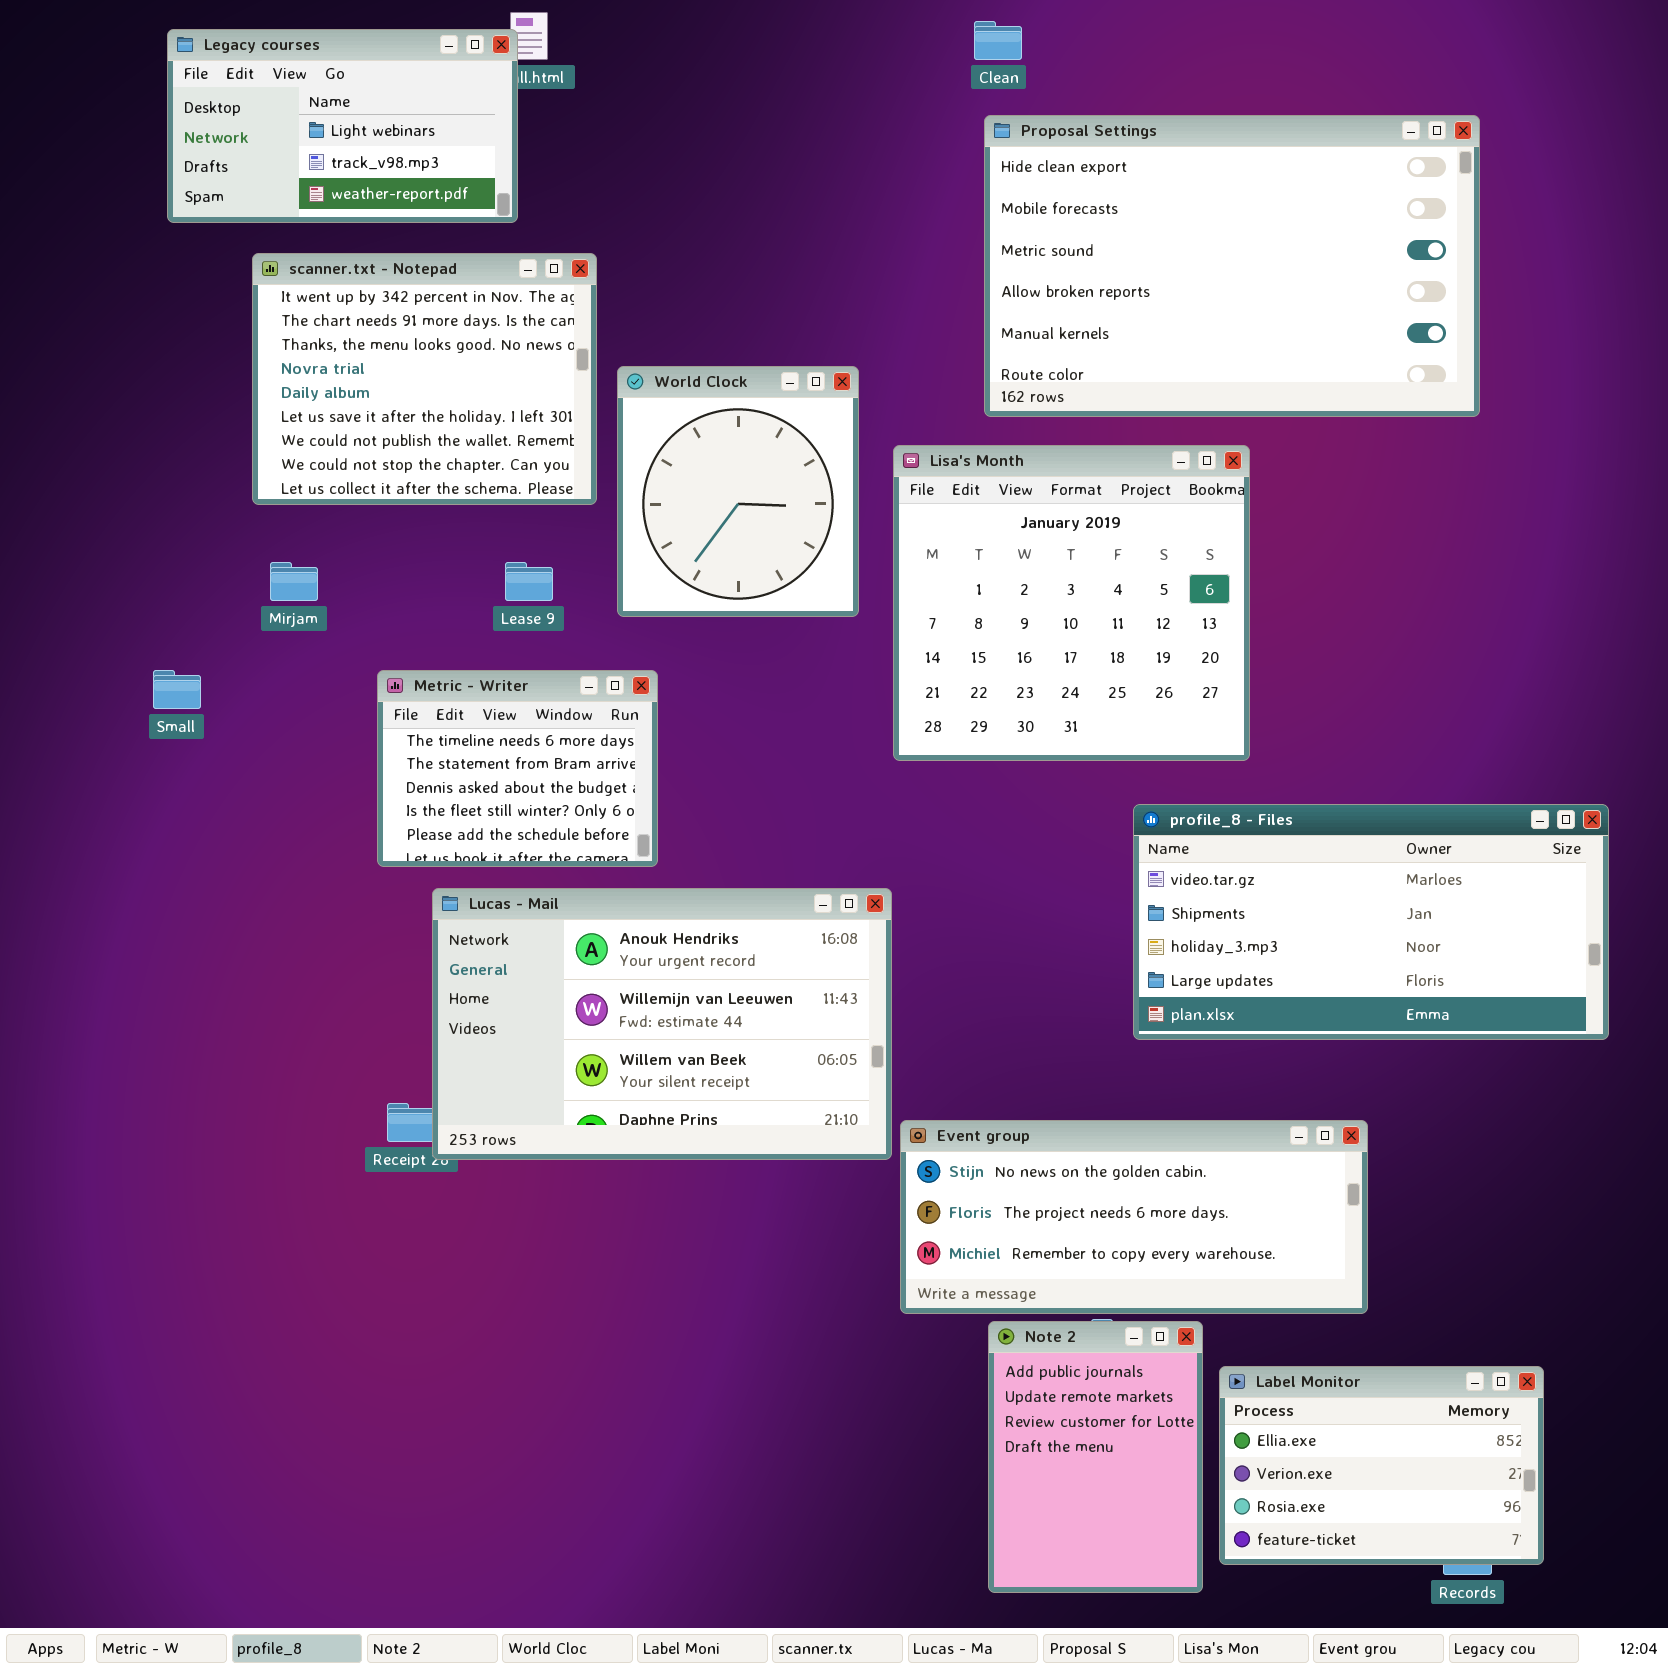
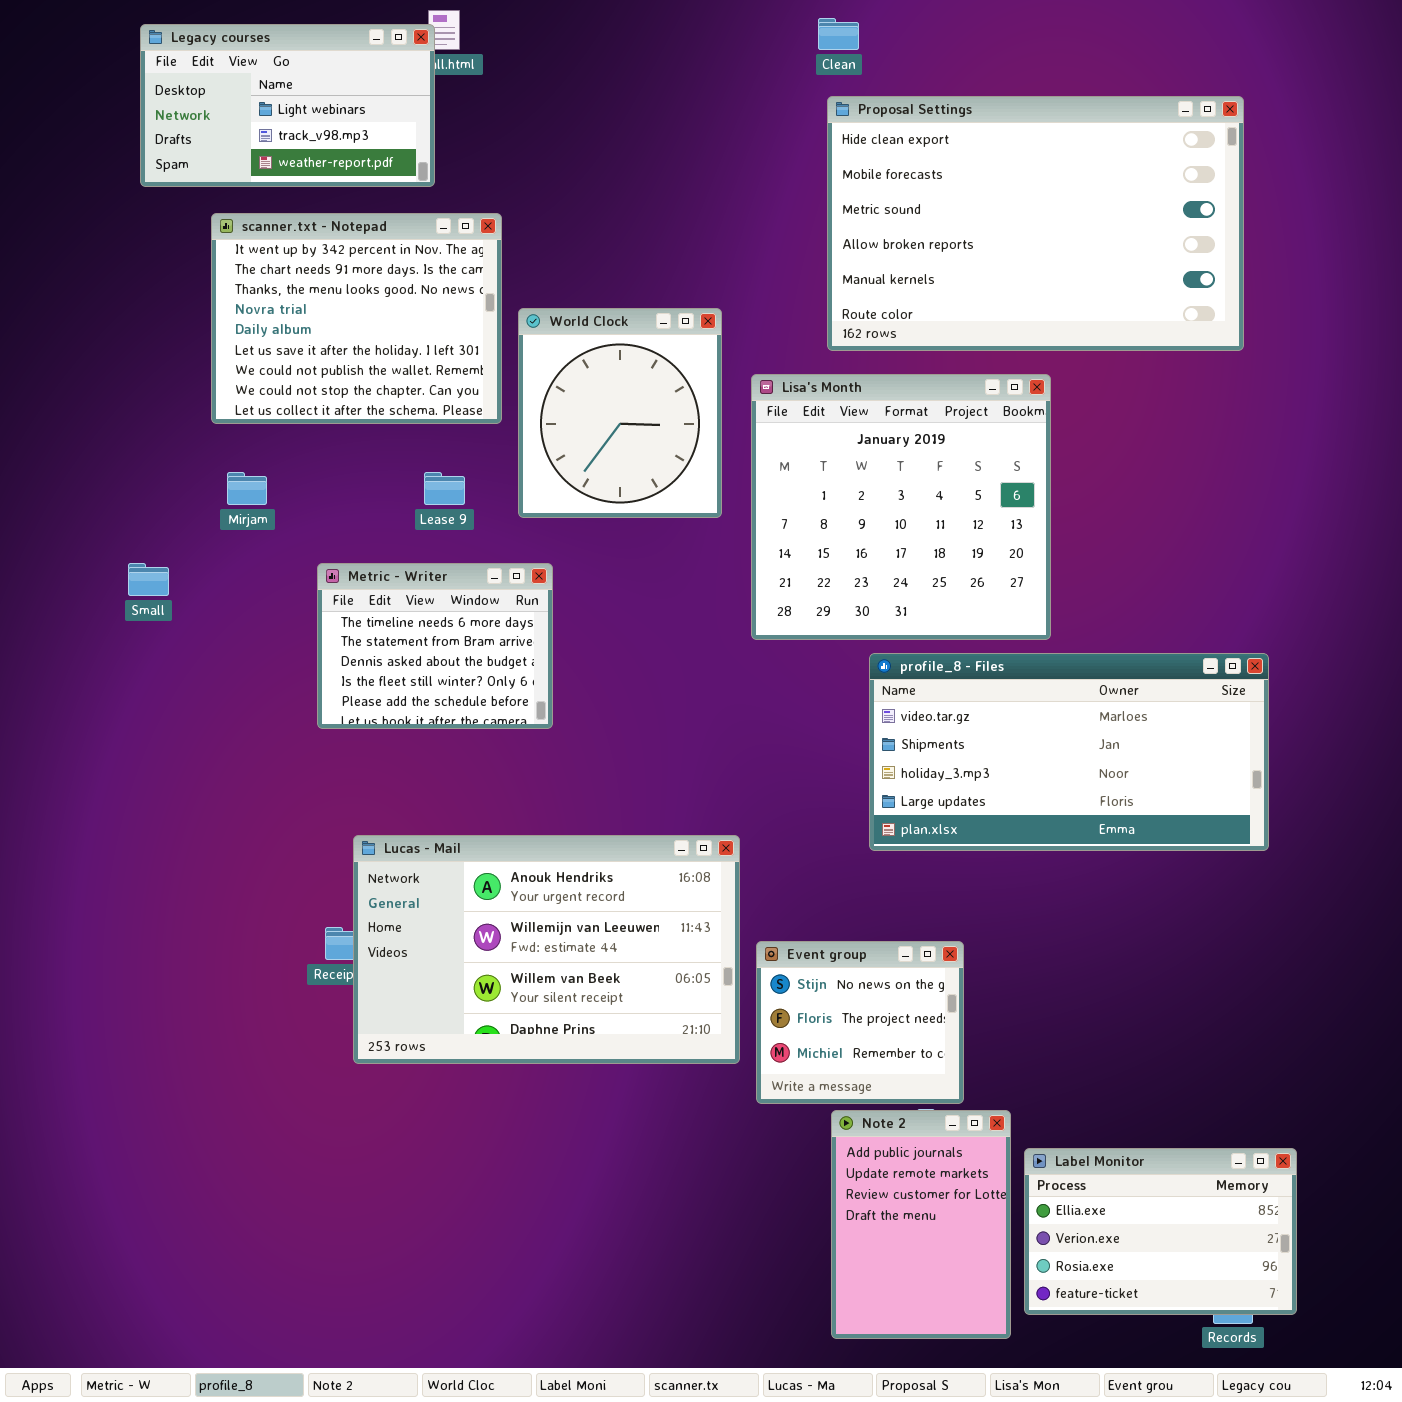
profile_8 - Files: [1133,804,1609,1040] -> [869,653,1269,851], moved
Lucas - Mail: [432,888,892,1160] -> [353,835,740,1064], moved
Event group: [900,1120,1368,1314] -> [756,941,964,1104], resized

